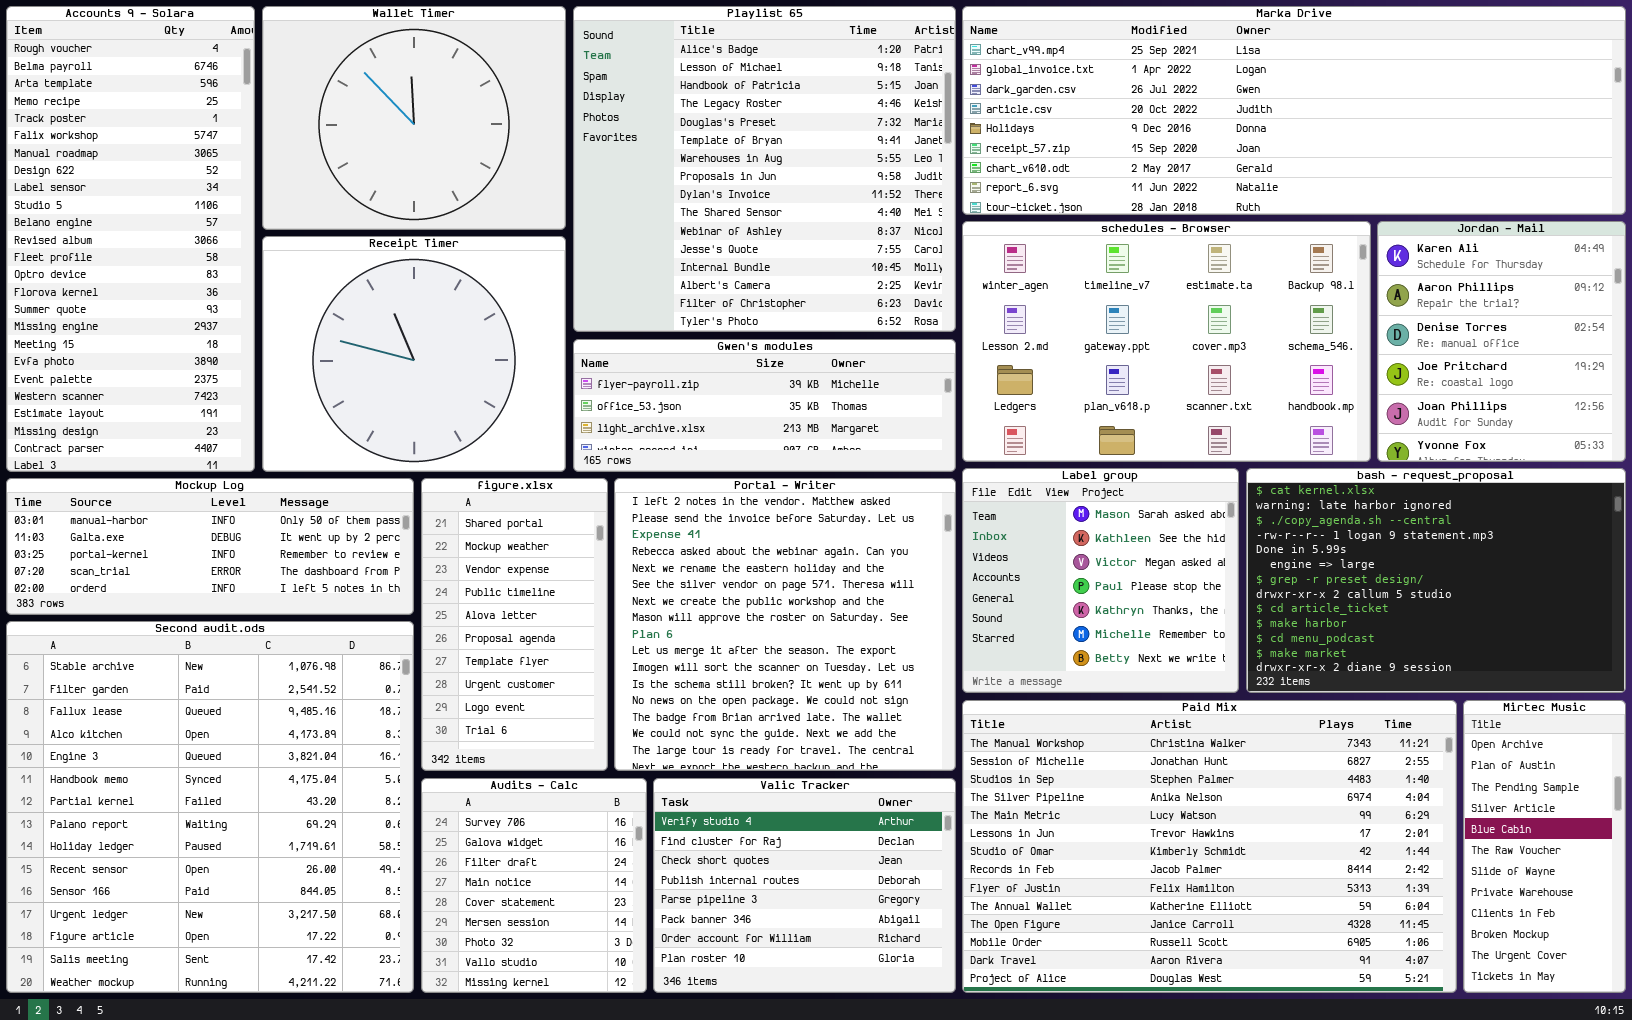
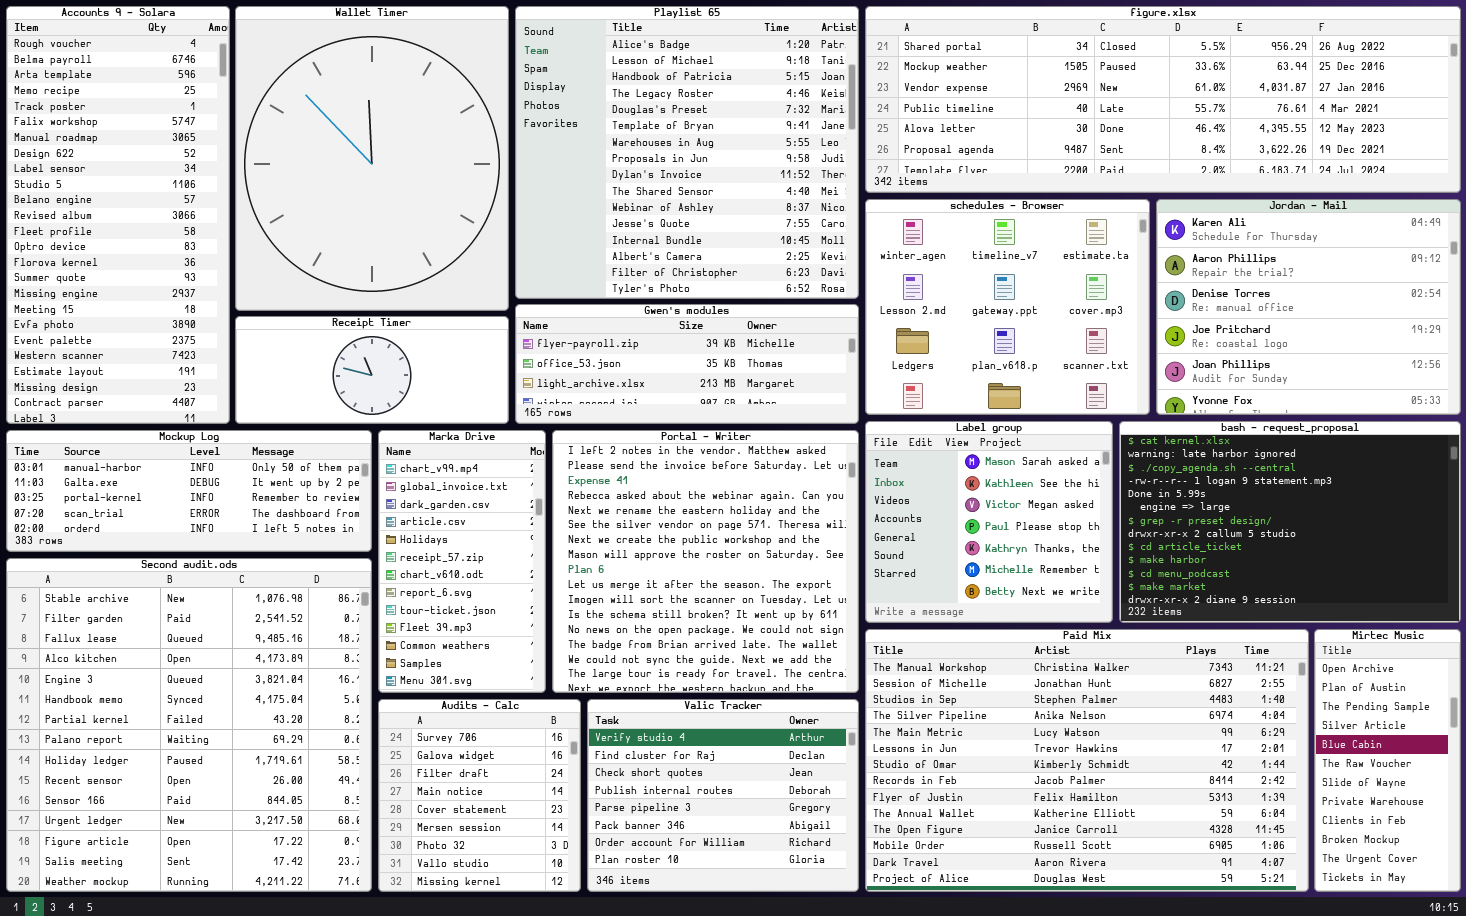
Wallet Timer: [262,6,566,230] -> [235,6,509,311], resized
Marka Drive: [962,6,1626,215] -> [378,430,546,693], moved, resized
schedules - Browser: [962,221,1371,462] -> [865,199,1150,415], resized
Jordan - Mail: [1377,221,1626,462] -> [1156,199,1461,415], resized
Receipt Timer: [262,236,566,472] -> [235,316,509,424], resized
figure.xlsx: [421,478,608,771] -> [865,6,1461,193], moved, resized

